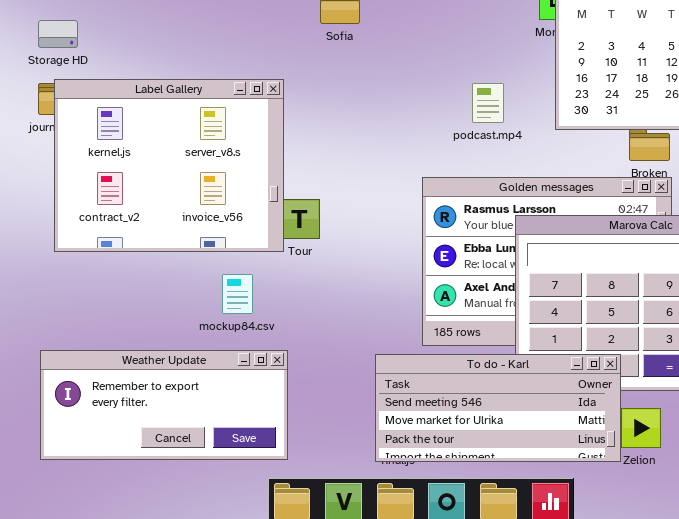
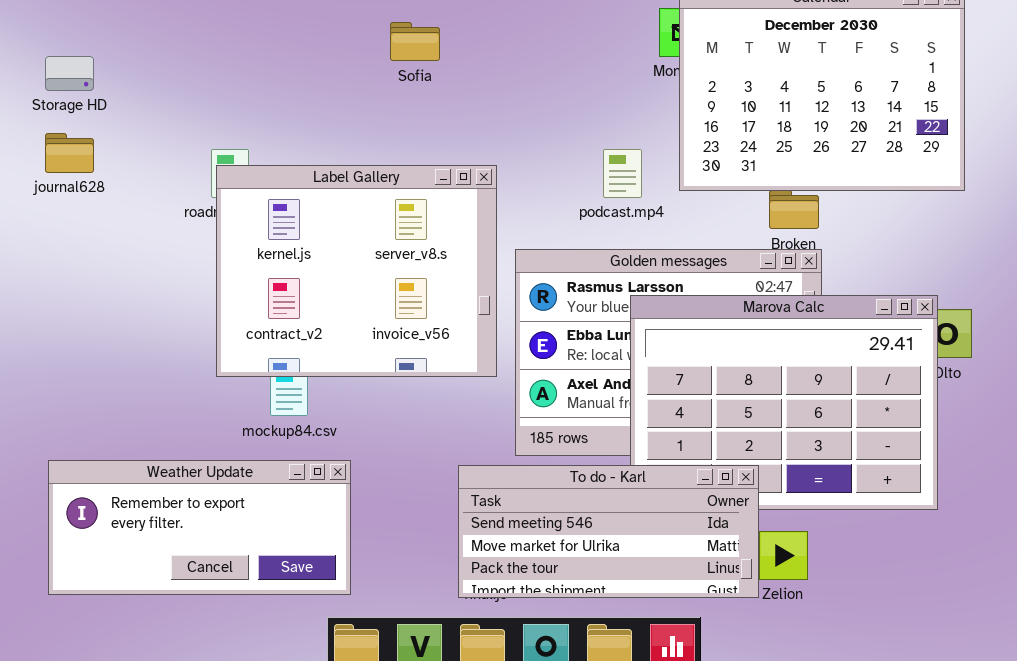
Label Gallery: [54,79,284,252] -> [216,165,497,377], moved
podcast.mp4: [472,83,504,123] -> [603,149,642,198], moved

